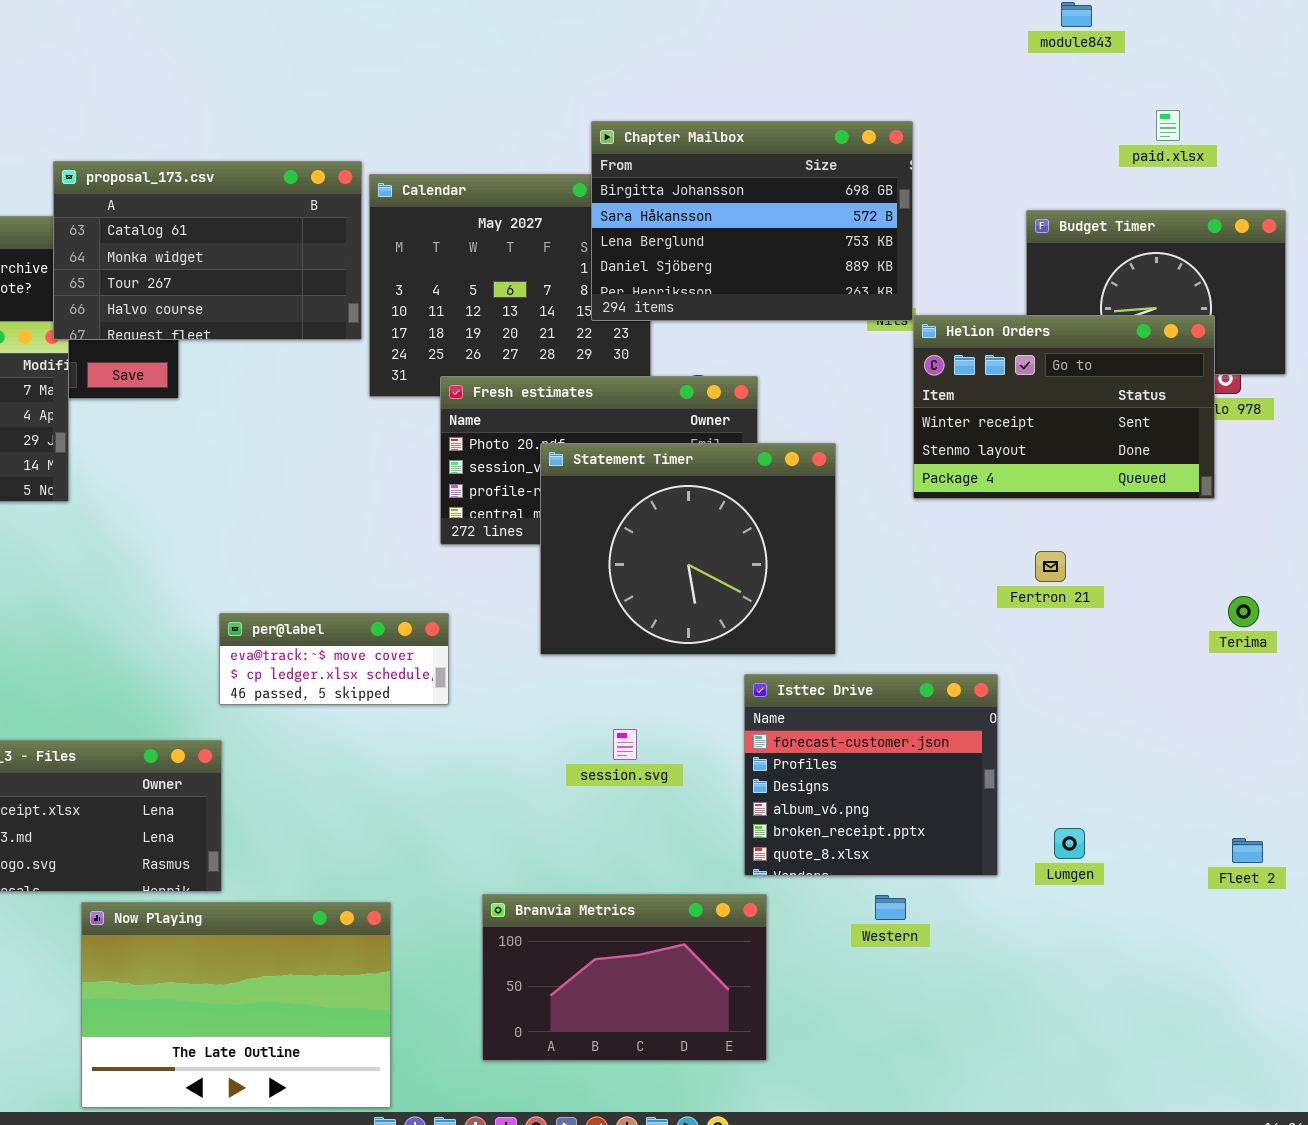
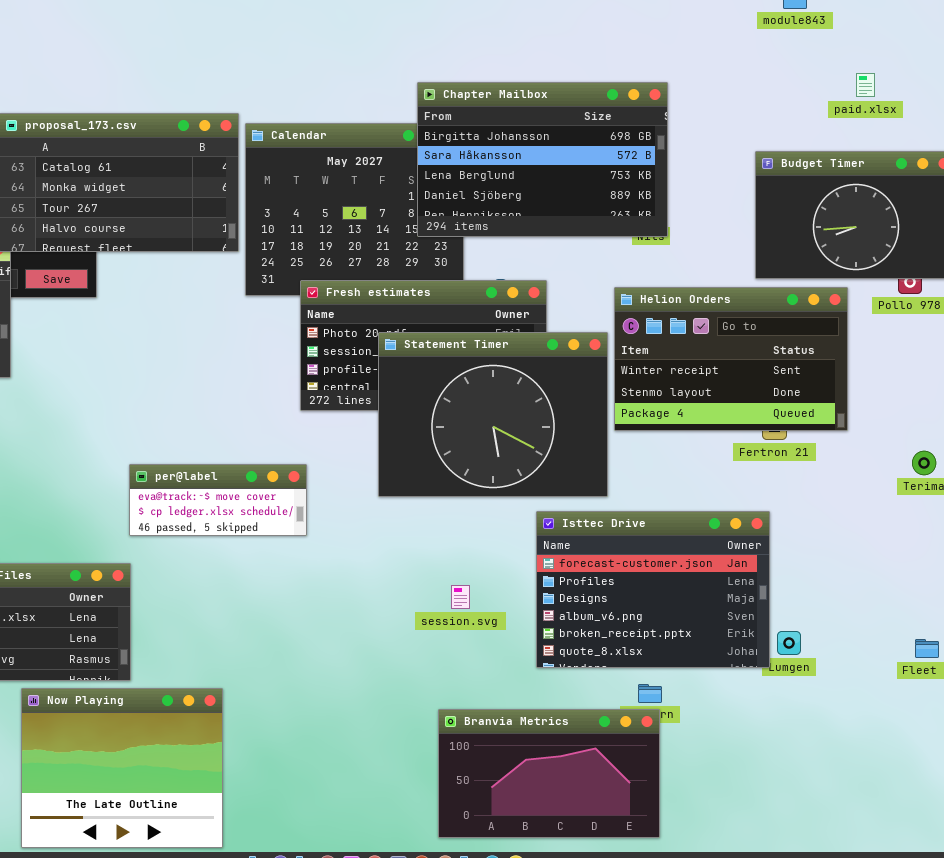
Helion Orders: [913,315,1215,499] -> [614,287,848,431], moved
Isttec Drive: [744,674,998,876] -> [536,511,770,668], resized
session.svg: [613,729,637,760] -> [451,585,470,609], moved
Branvia Metrics: [482,894,767,1061] -> [438,709,660,838], moved
Now Playing: [81,902,391,1108] -> [21,688,223,848], resized

